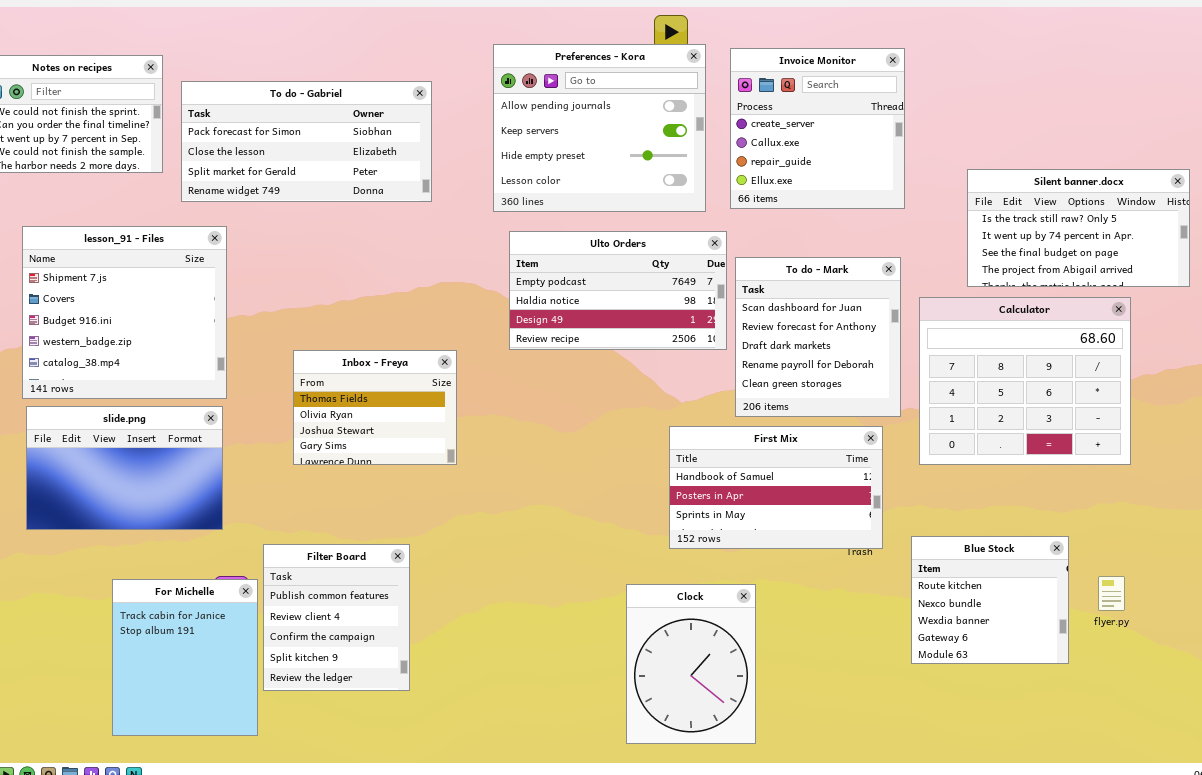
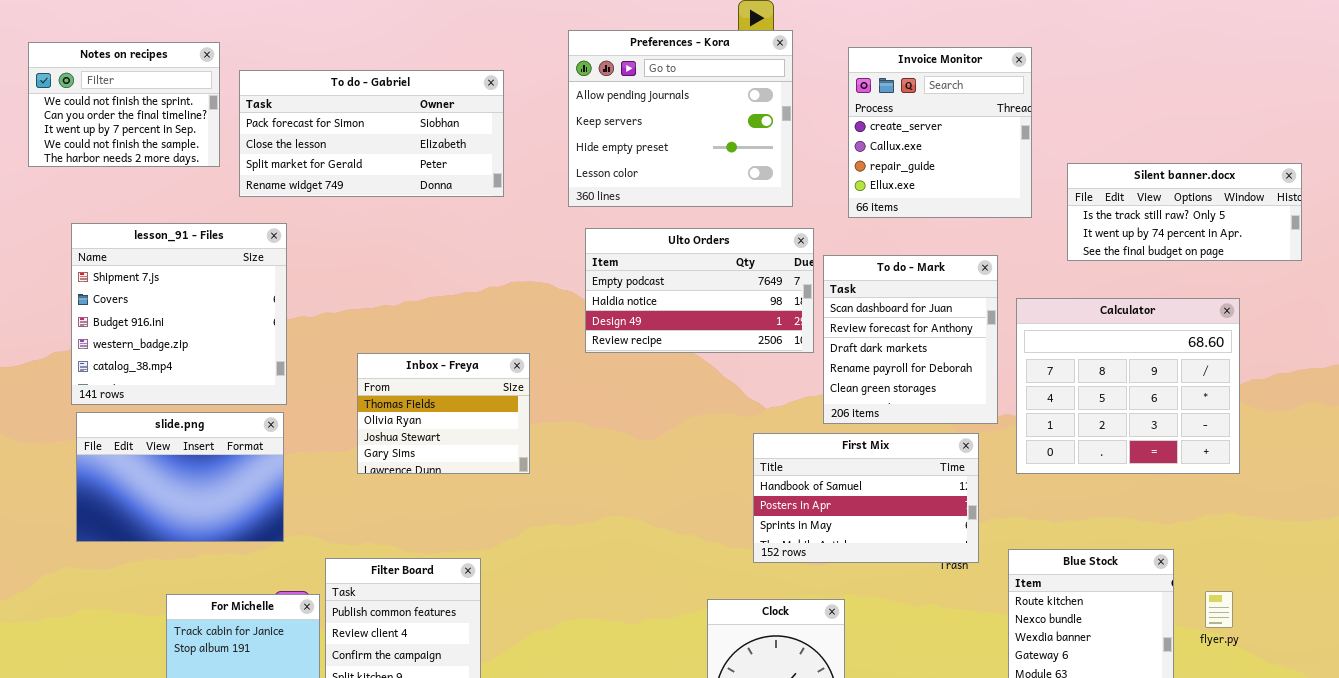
Invoice Monitor: [730,48,905,209] -> [848,47,1032,218], moved
Silent banner.docx: [967,169,1190,287] -> [1067,163,1302,261], resized

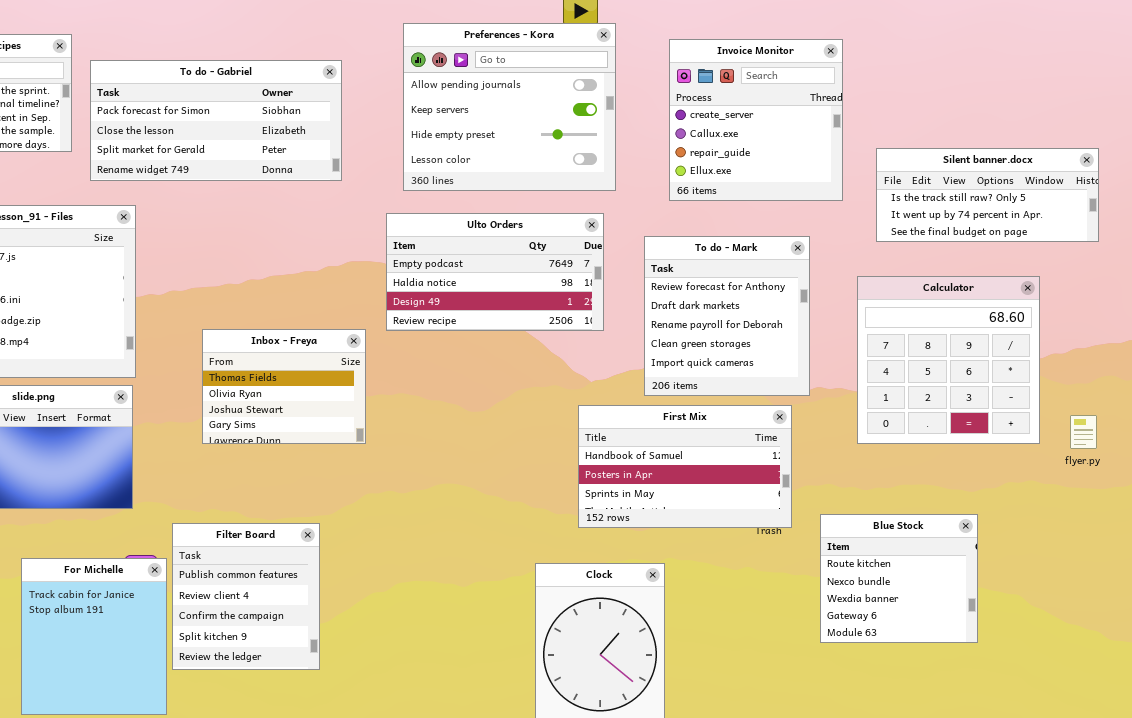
Ulto Orders: [585,228,814,353] -> [386,213,604,331], moved
To do - Mark: [823,255,998,424] -> [644,236,810,396], scrolled down 1 row
Calculator: [1016,298,1240,474] -> [857,276,1040,444], resized
flyer.py: [1205,591,1233,628] -> [1070,415,1097,449], moved

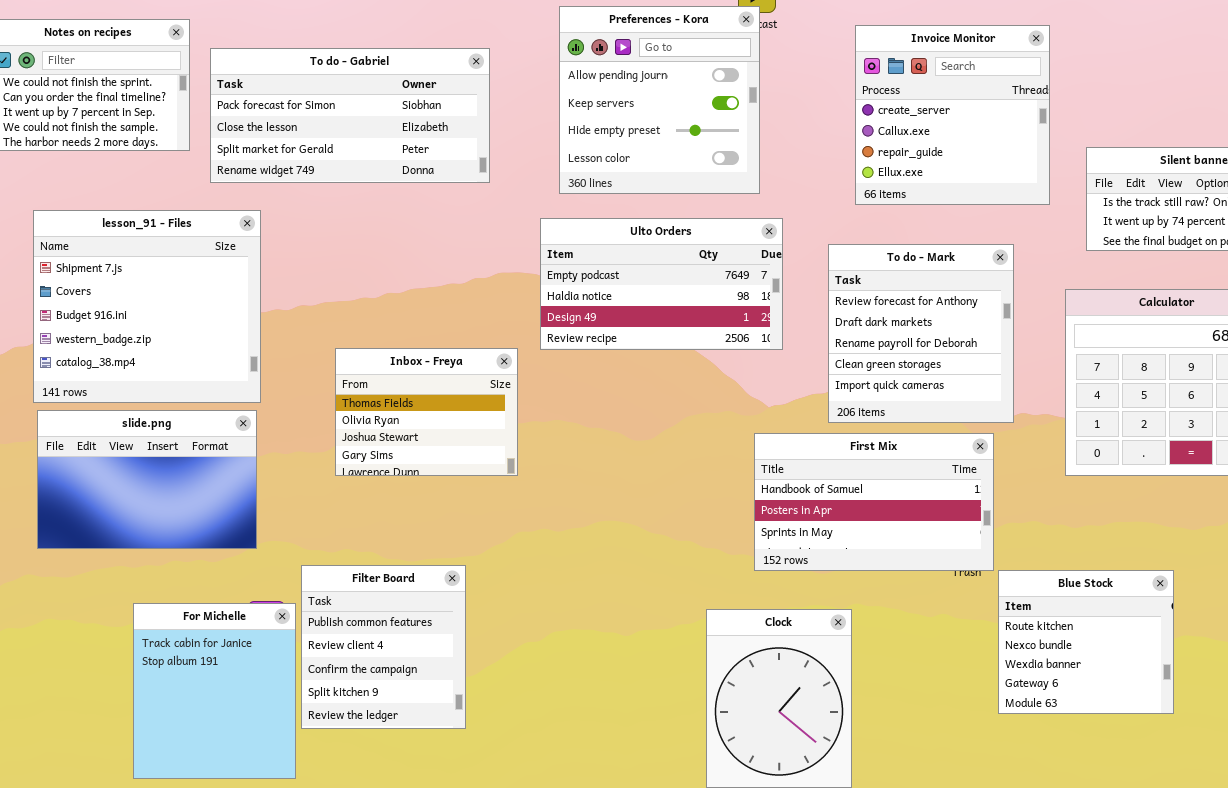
Preferences - Kora: [403,23,616,191] -> [559,6,760,194], resized
Blue Stock: [820,514,978,643] -> [998,570,1174,714], moved

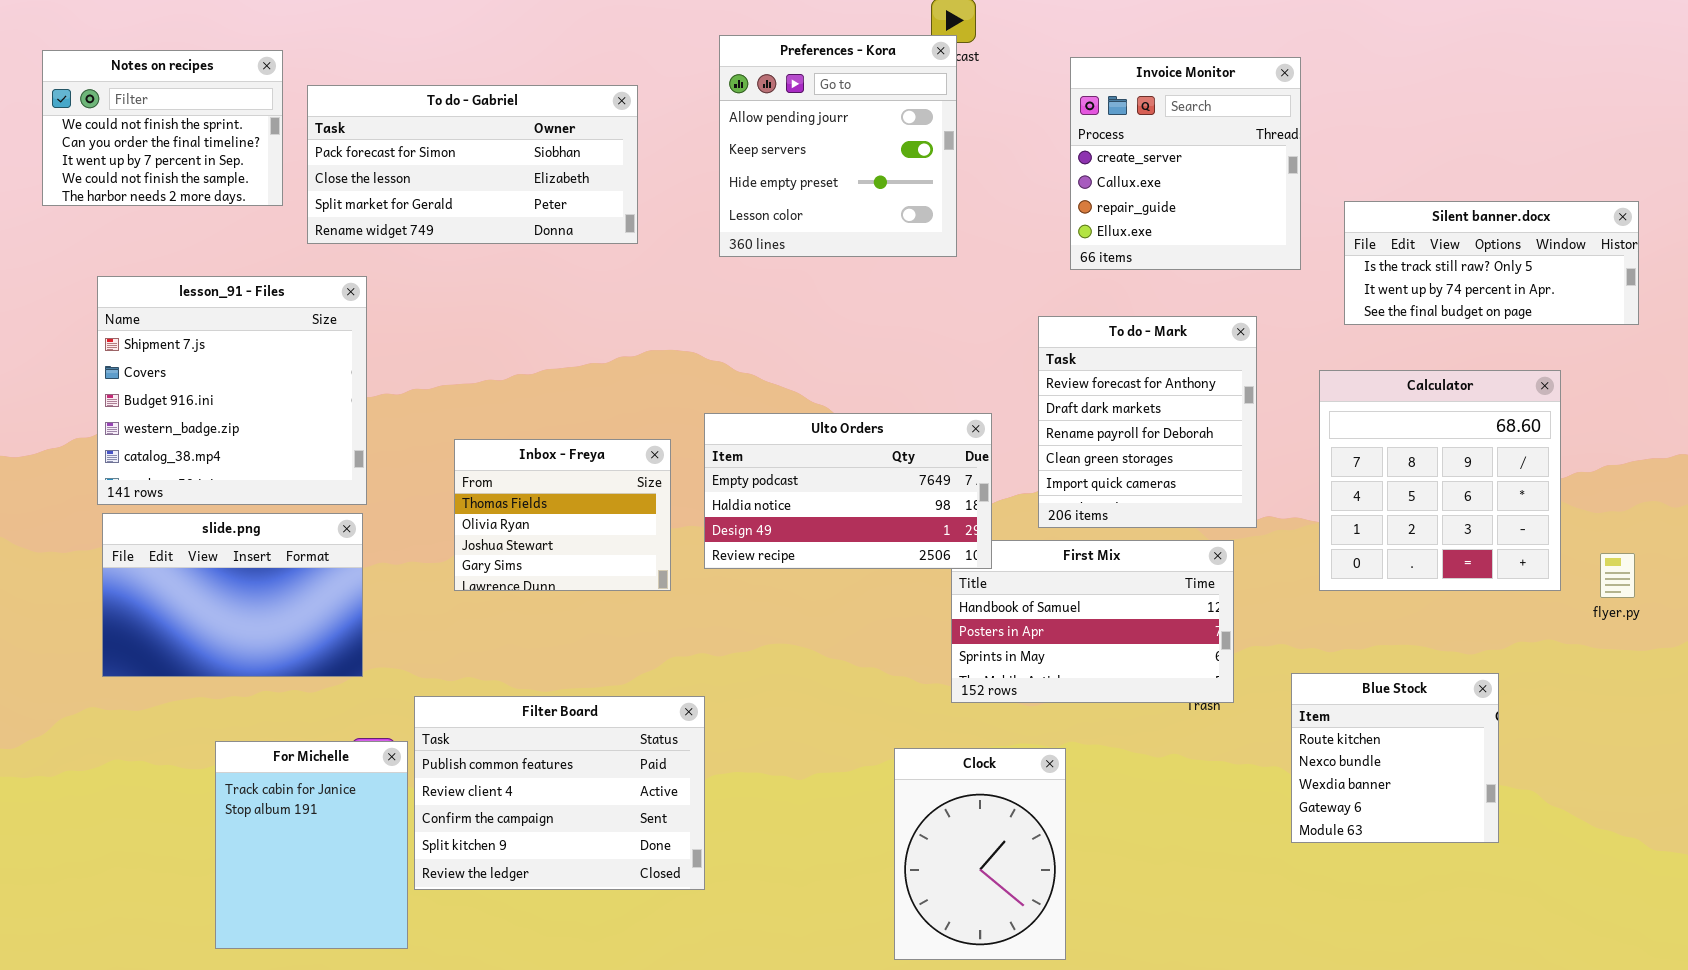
Ulto Orders: [540,218,783,350] -> [704,413,992,569], moved
Filter Board: [301,565,466,729] -> [414,696,705,890], resized
Blue Stock: [998,570,1174,714] -> [1291,673,1499,843], moved

